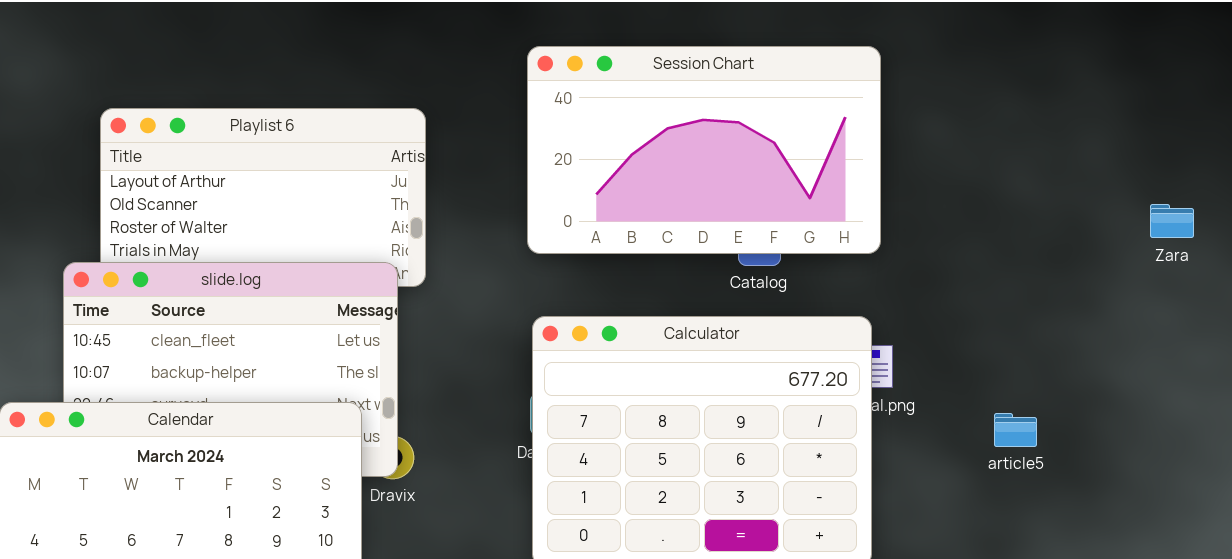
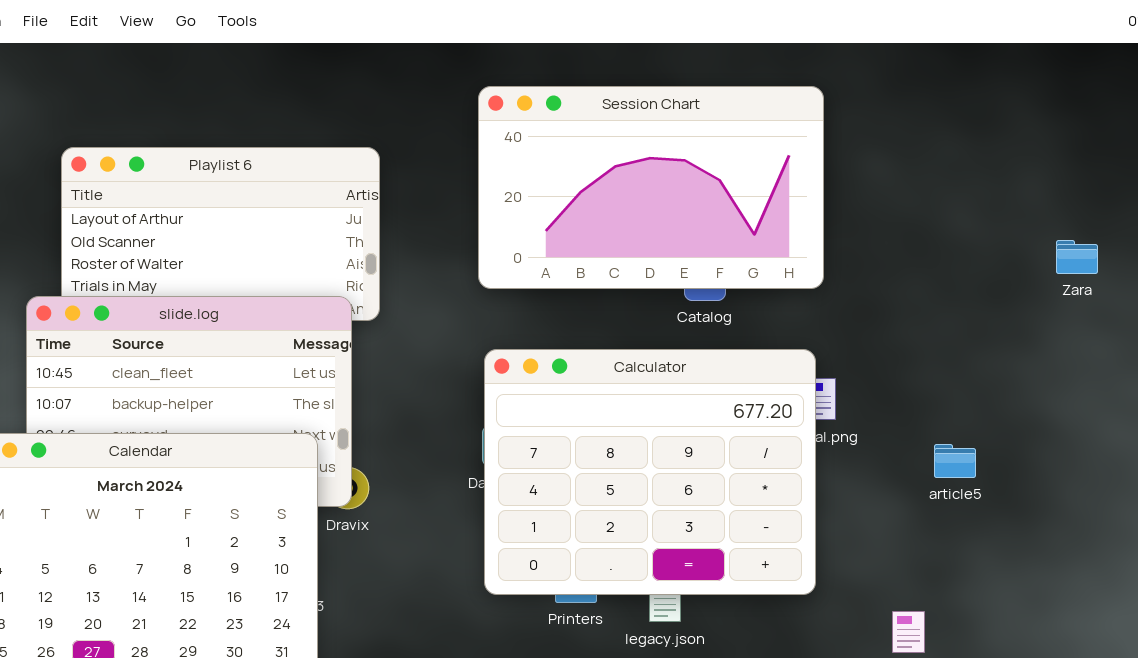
Zara: [1150,204,1194,238] -> [1056,240,1098,274], moved

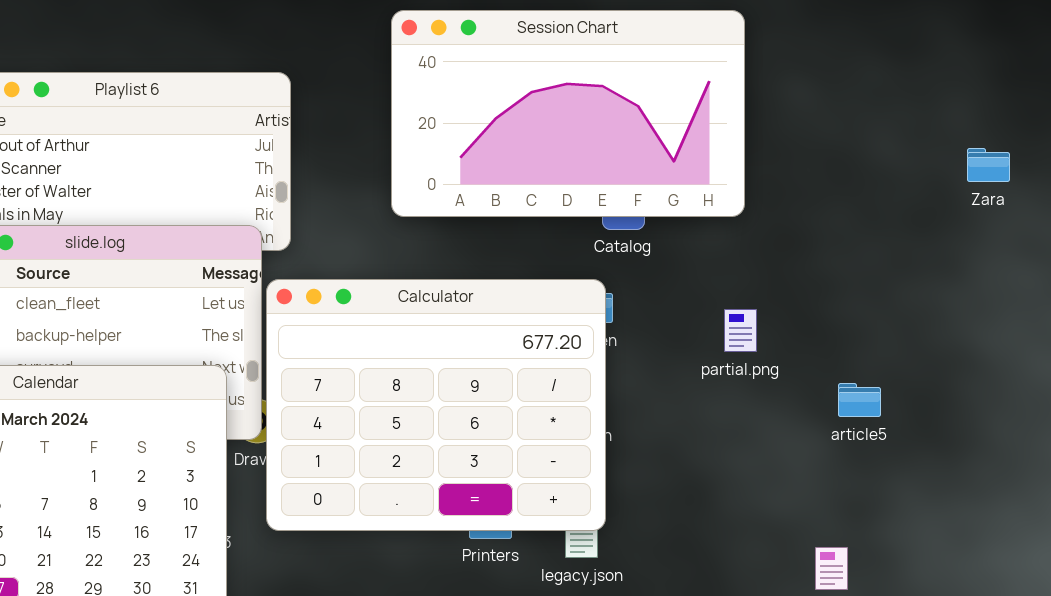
Zara: [1056,240,1098,274] -> [967,148,1010,182], moved
Calculator: [484,349,816,595] -> [266,279,606,531], moved
article5: [934,444,976,478] -> [838,383,881,417], moved

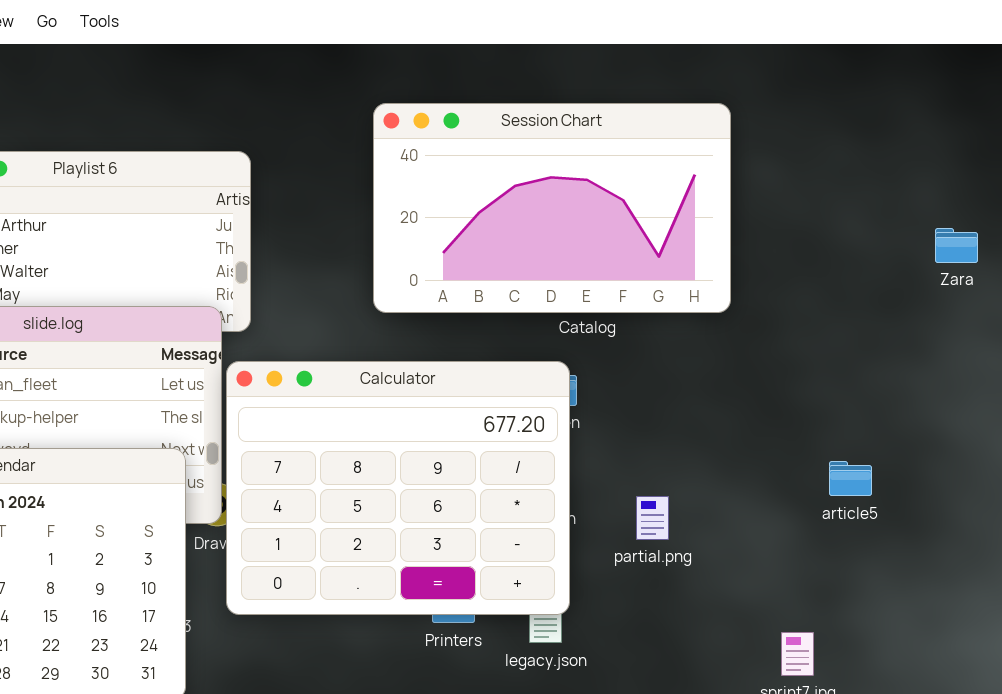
Session Chart: [391,10,745,217] -> [373,103,731,313], moved
partial.png: [724,309,757,352] -> [636,496,669,540], moved
article5: [838,383,881,417] -> [829,461,872,496], moved

